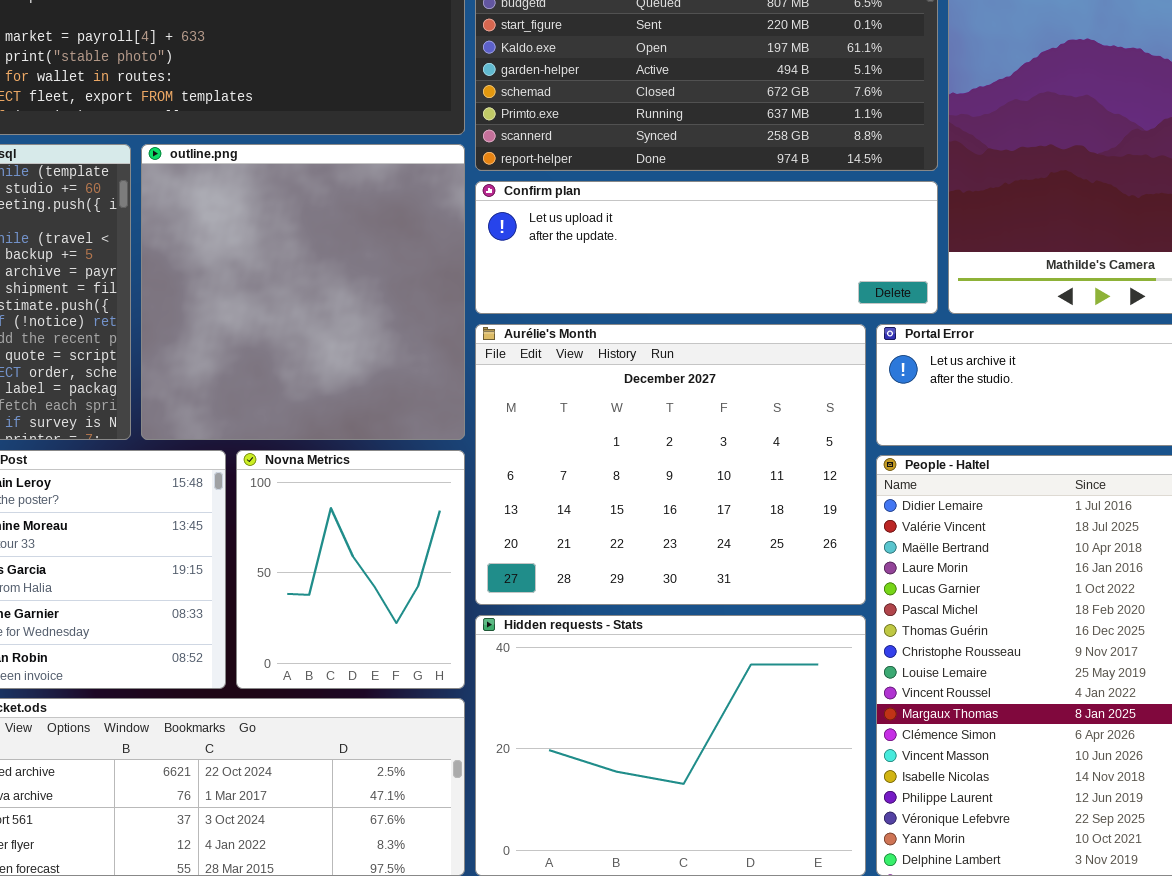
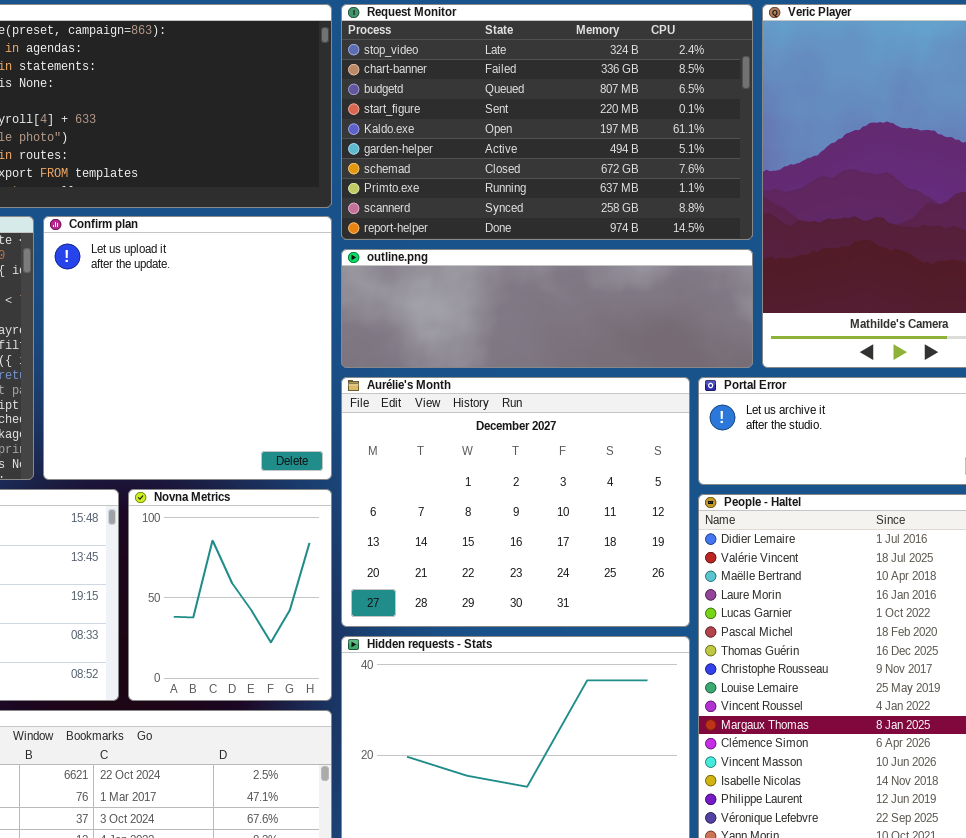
outline.png: [141,144,465,440] -> [341,249,753,368], moved, resized
Confirm plan: [475,181,938,314] -> [43,216,332,480], moved, resized

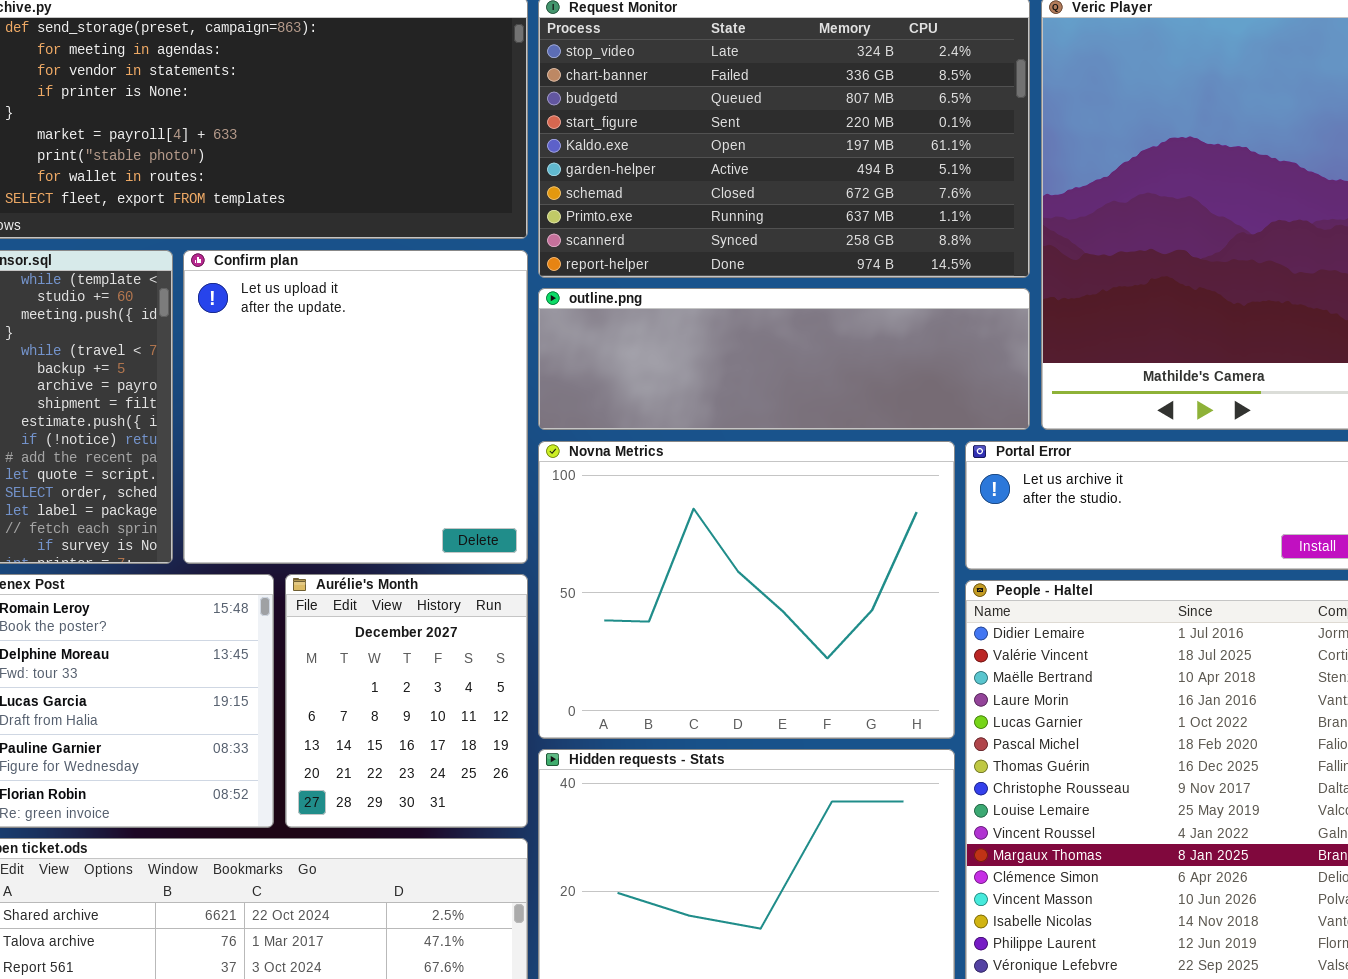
Aurélie's Month: [341,377,690,627] -> [285,574,528,828], moved, resized
Novna Metrics: [128,489,332,701] -> [538,441,955,739], moved, resized

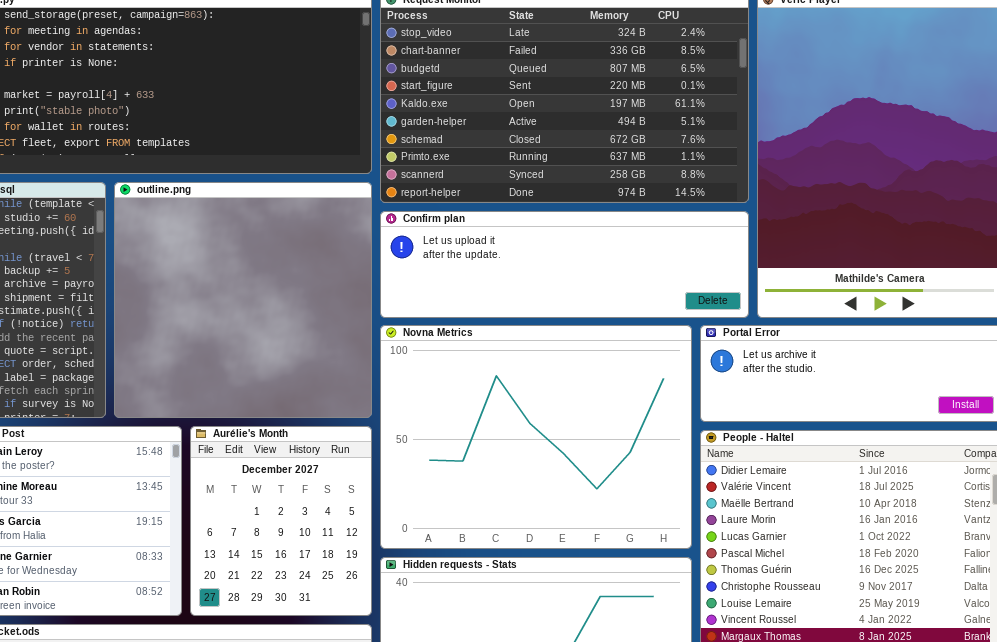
Confirm plan: [183,250,528,564] -> [380,211,749,318], moved, resized
outline.png: [538,288,1030,430] -> [114,182,372,418], moved, resized

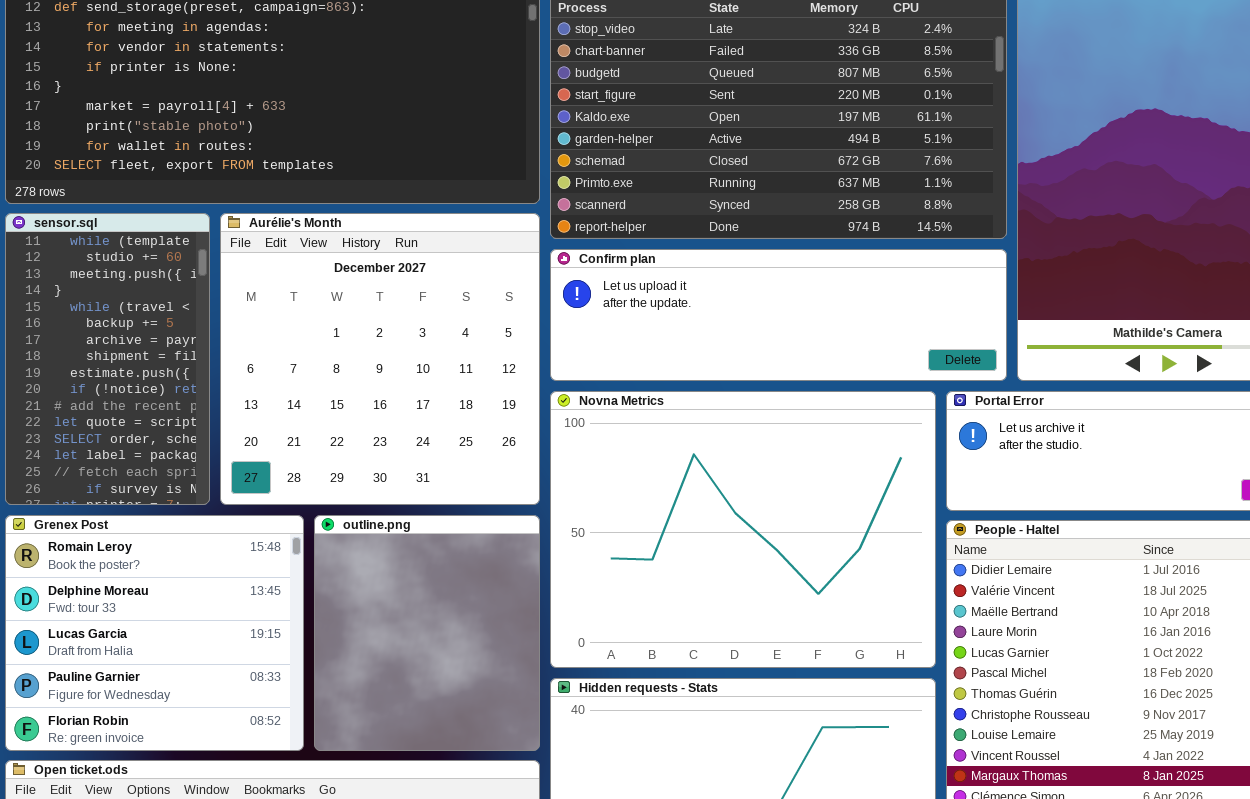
outline.png: [114,182,372,418] -> [314,515,540,751], moved, resized
Aurélie's Month: [190,426,372,616] -> [220,213,540,505], moved, resized

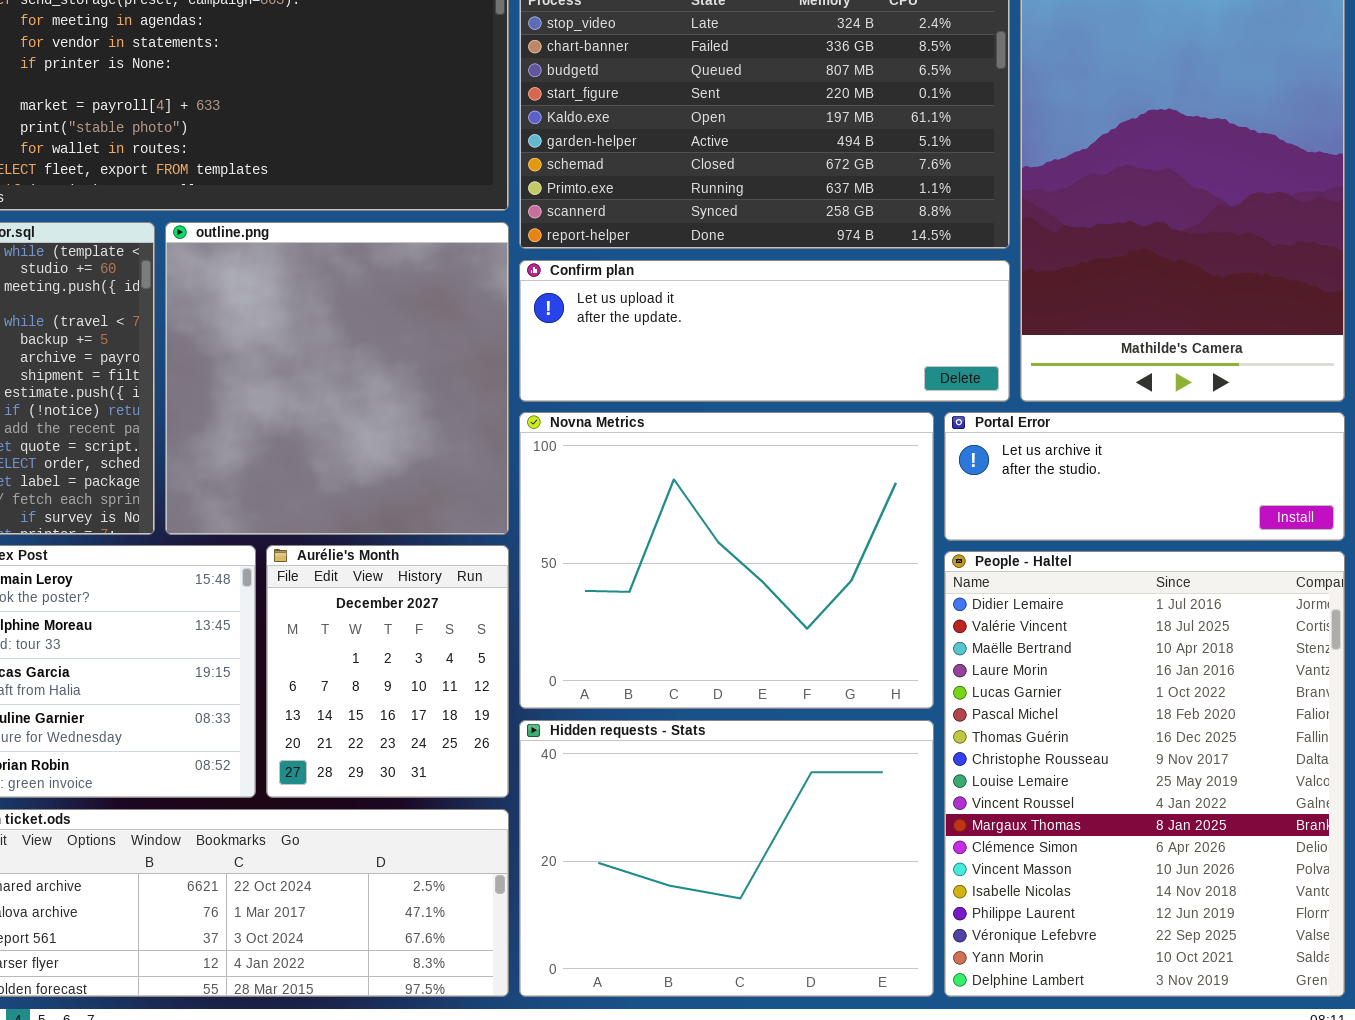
Aurélie's Month: [220,213,540,505] -> [266,545,509,798], moved, resized
outline.png: [314,515,540,751] -> [165,222,509,535], moved, resized

